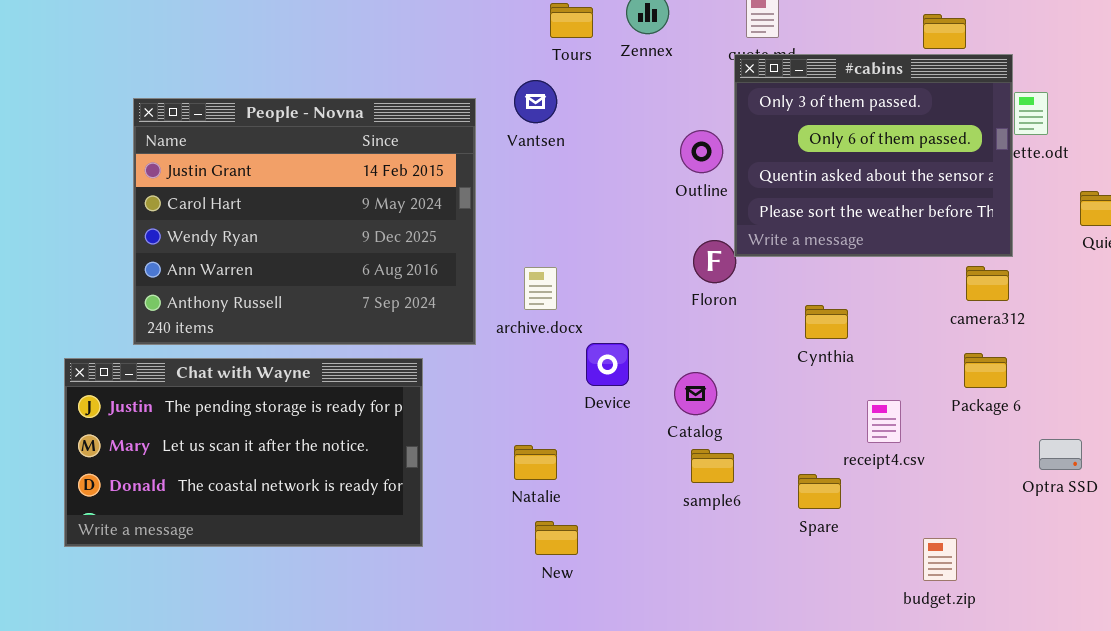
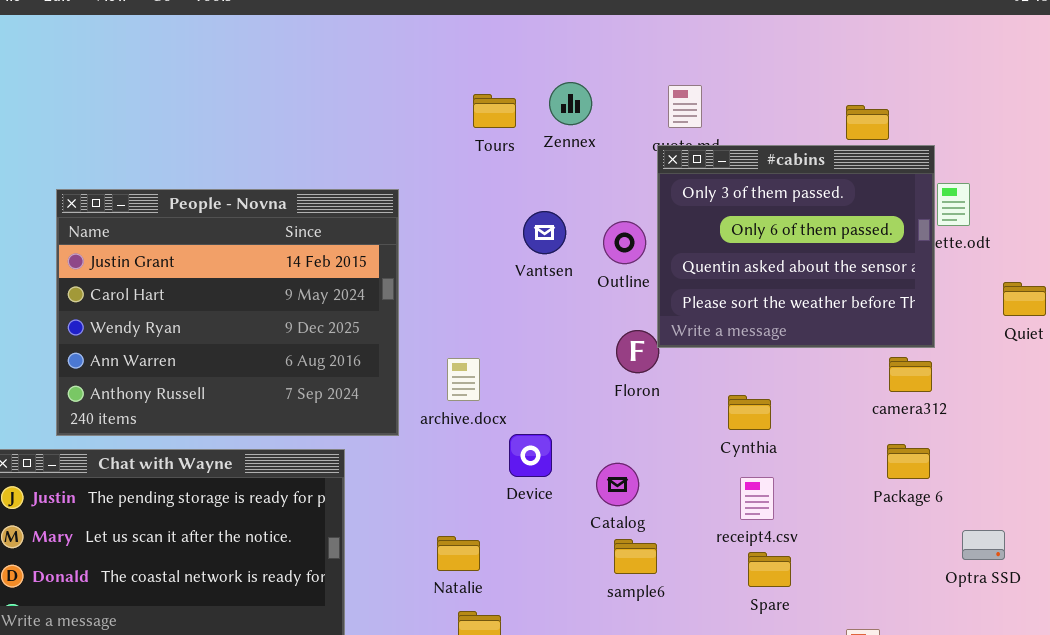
Vantsen: [514,80,557,123] -> [523,211,566,254], moved
receipt4.csv: [867,400,901,443] -> [740,477,774,520], moved
Spare: [798,474,841,509] -> [748,552,791,587], moved

